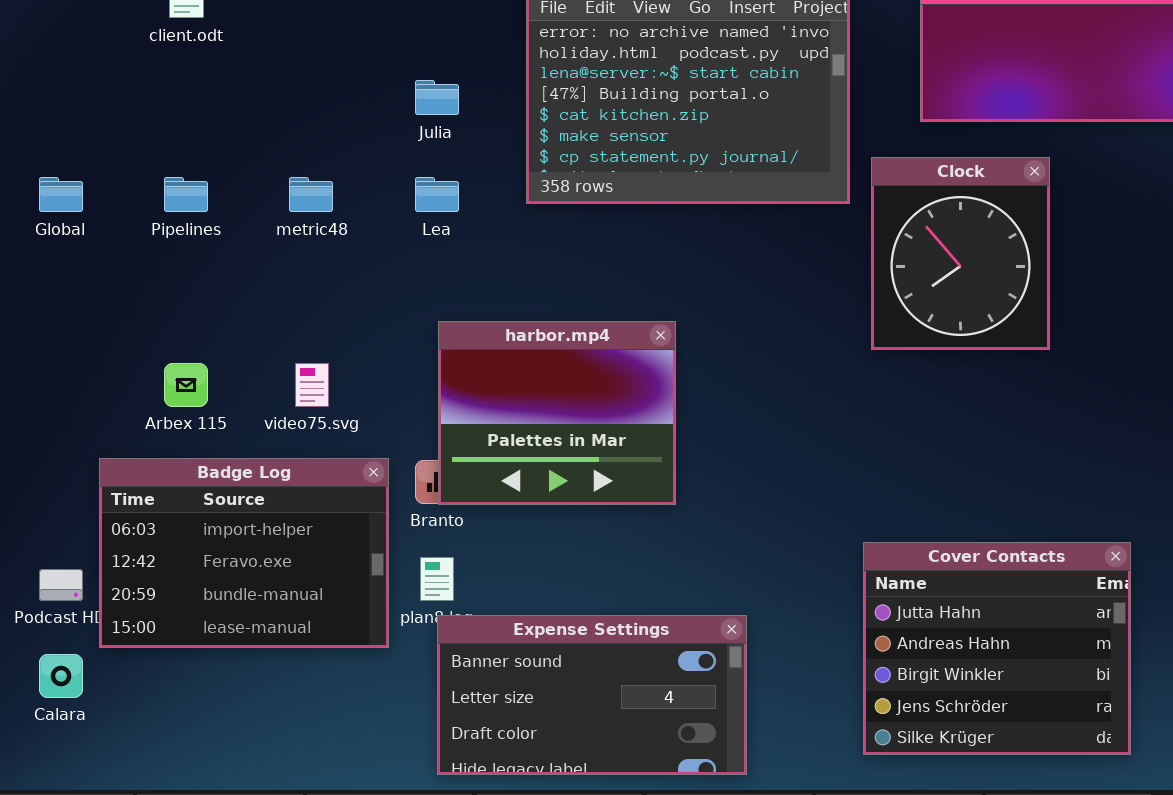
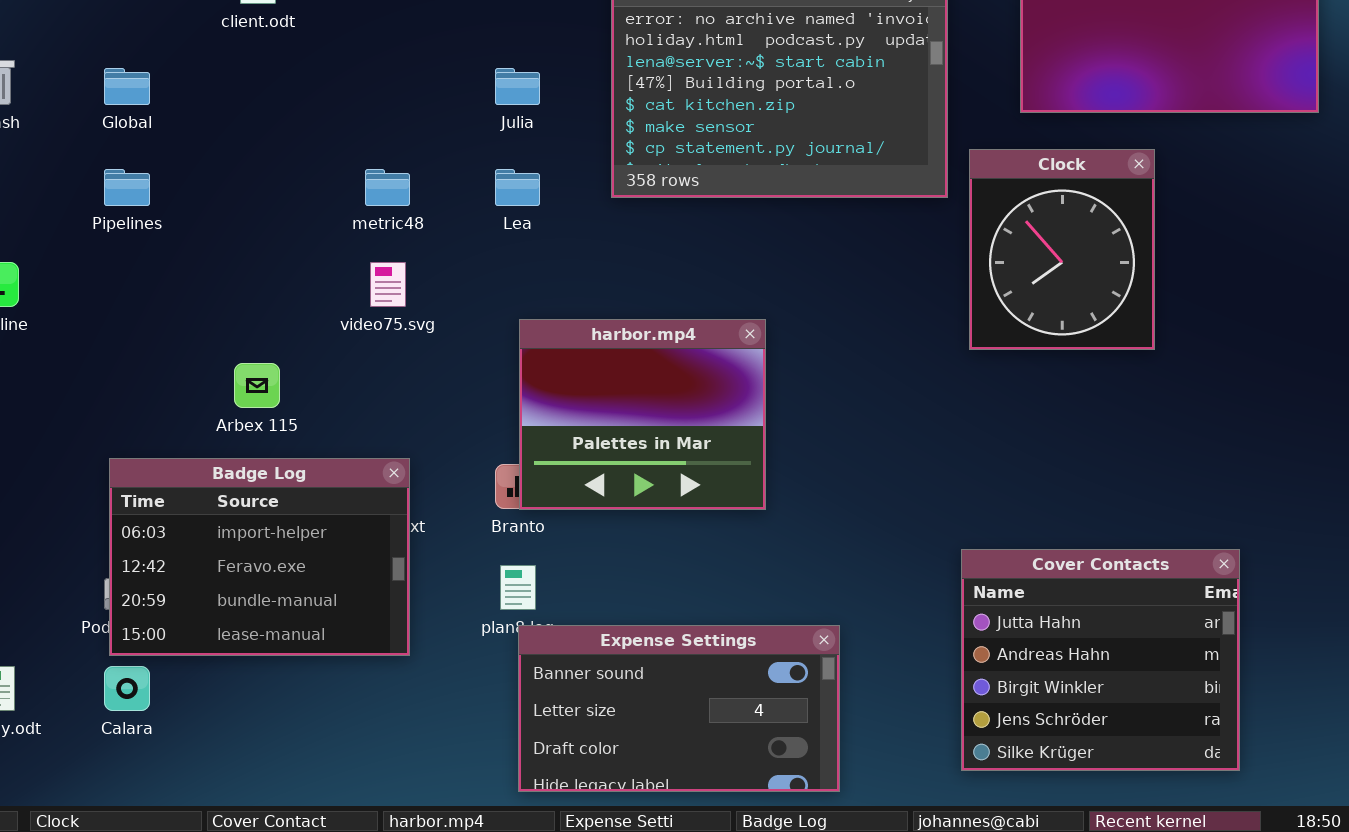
Global: [39,177,83,212] -> [104,68,150,105], moved
Pipelines: [164,177,208,212] -> [104,169,150,206], moved
video75.svg: [295,363,329,407] -> [370,262,406,307], moved
Badge Log: [99,458,389,648] -> [109,458,410,656], moved

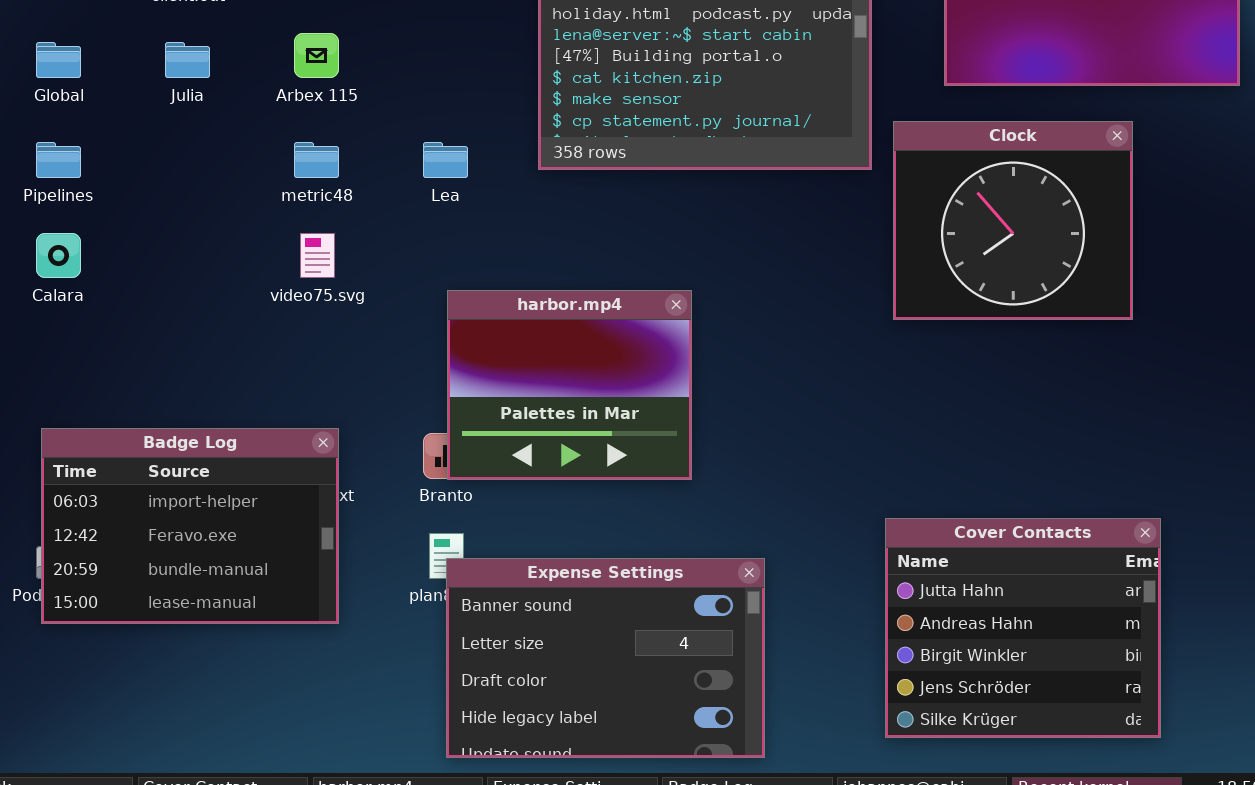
Julia: [495,68,540,105] -> [165,42,210,78], moved
Clock: [969,149,1155,350] -> [893,121,1133,320], resized
Arbex 115: [234,363,280,408] -> [294,33,339,78], moved
Expense Settings: [518,625,840,792] -> [446,558,765,758], resized
Calara: [104,666,150,711] -> [36,233,81,278], moved

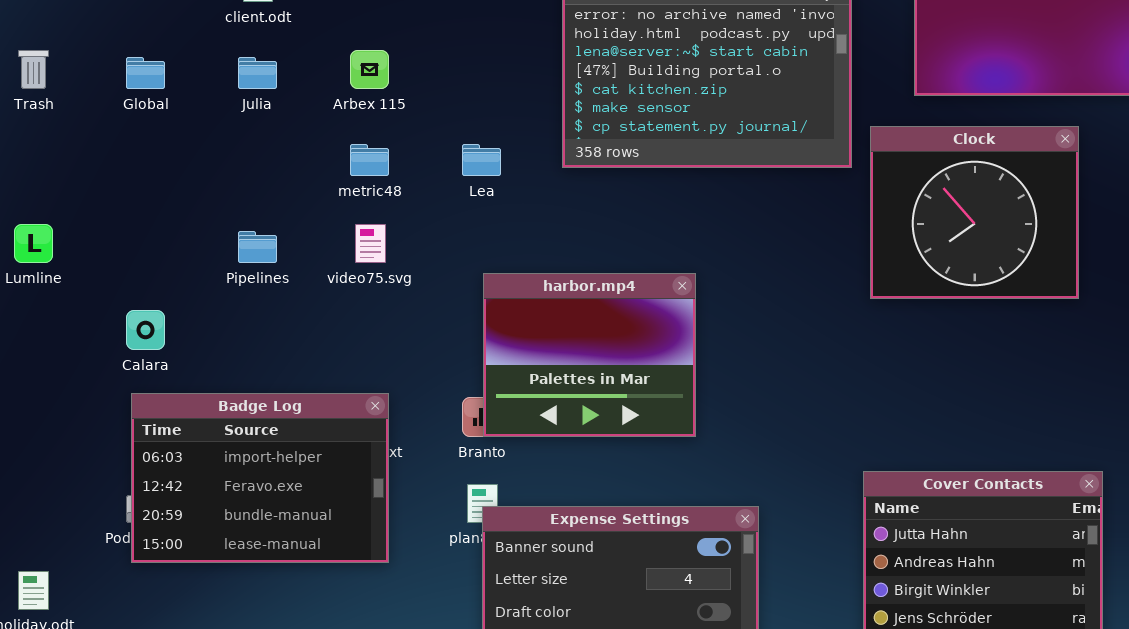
Pipelines: [36,142,81,178] -> [238,231,277,263], moved
Calara: [36,233,81,278] -> [126,310,165,350], moved

